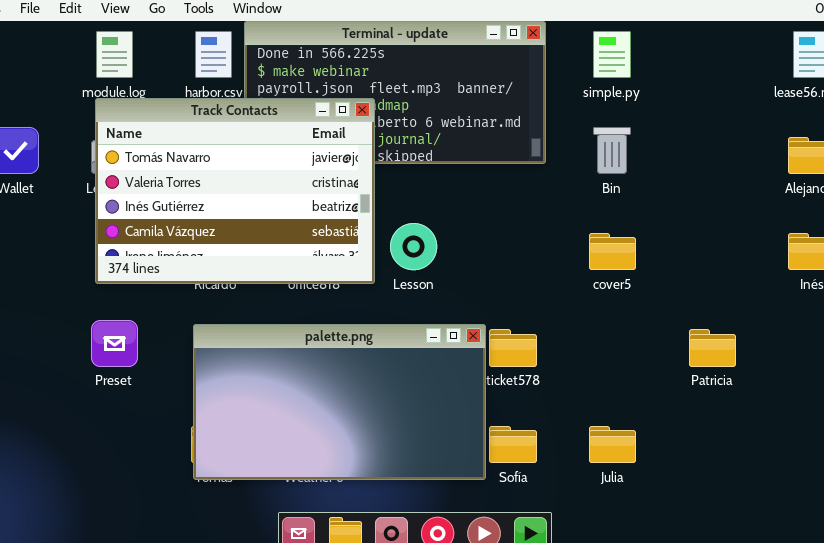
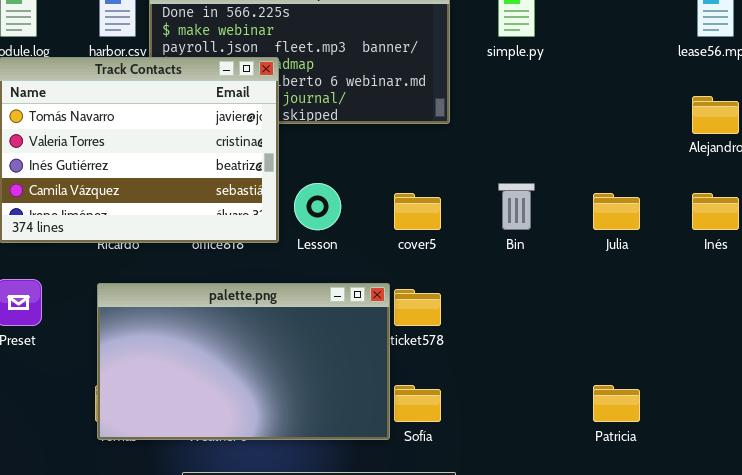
Bin: [593,127,631,174] -> [498,183,535,230], moved
cover5: [589,233,636,270] -> [394,193,441,230], moved
Patricia: [689,329,736,367] -> [593,385,640,422], moved
Julia: [589,426,636,463] -> [593,193,640,230], moved

